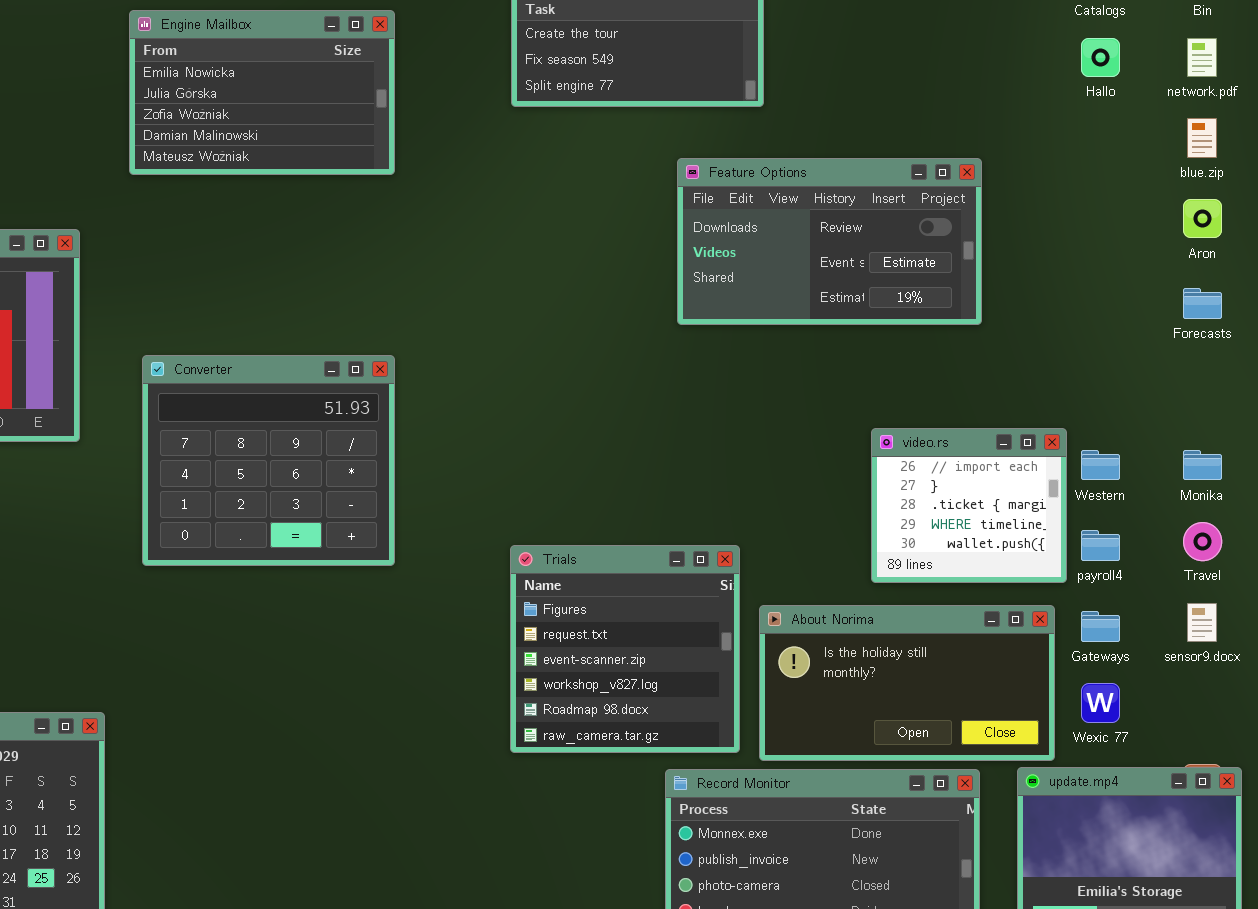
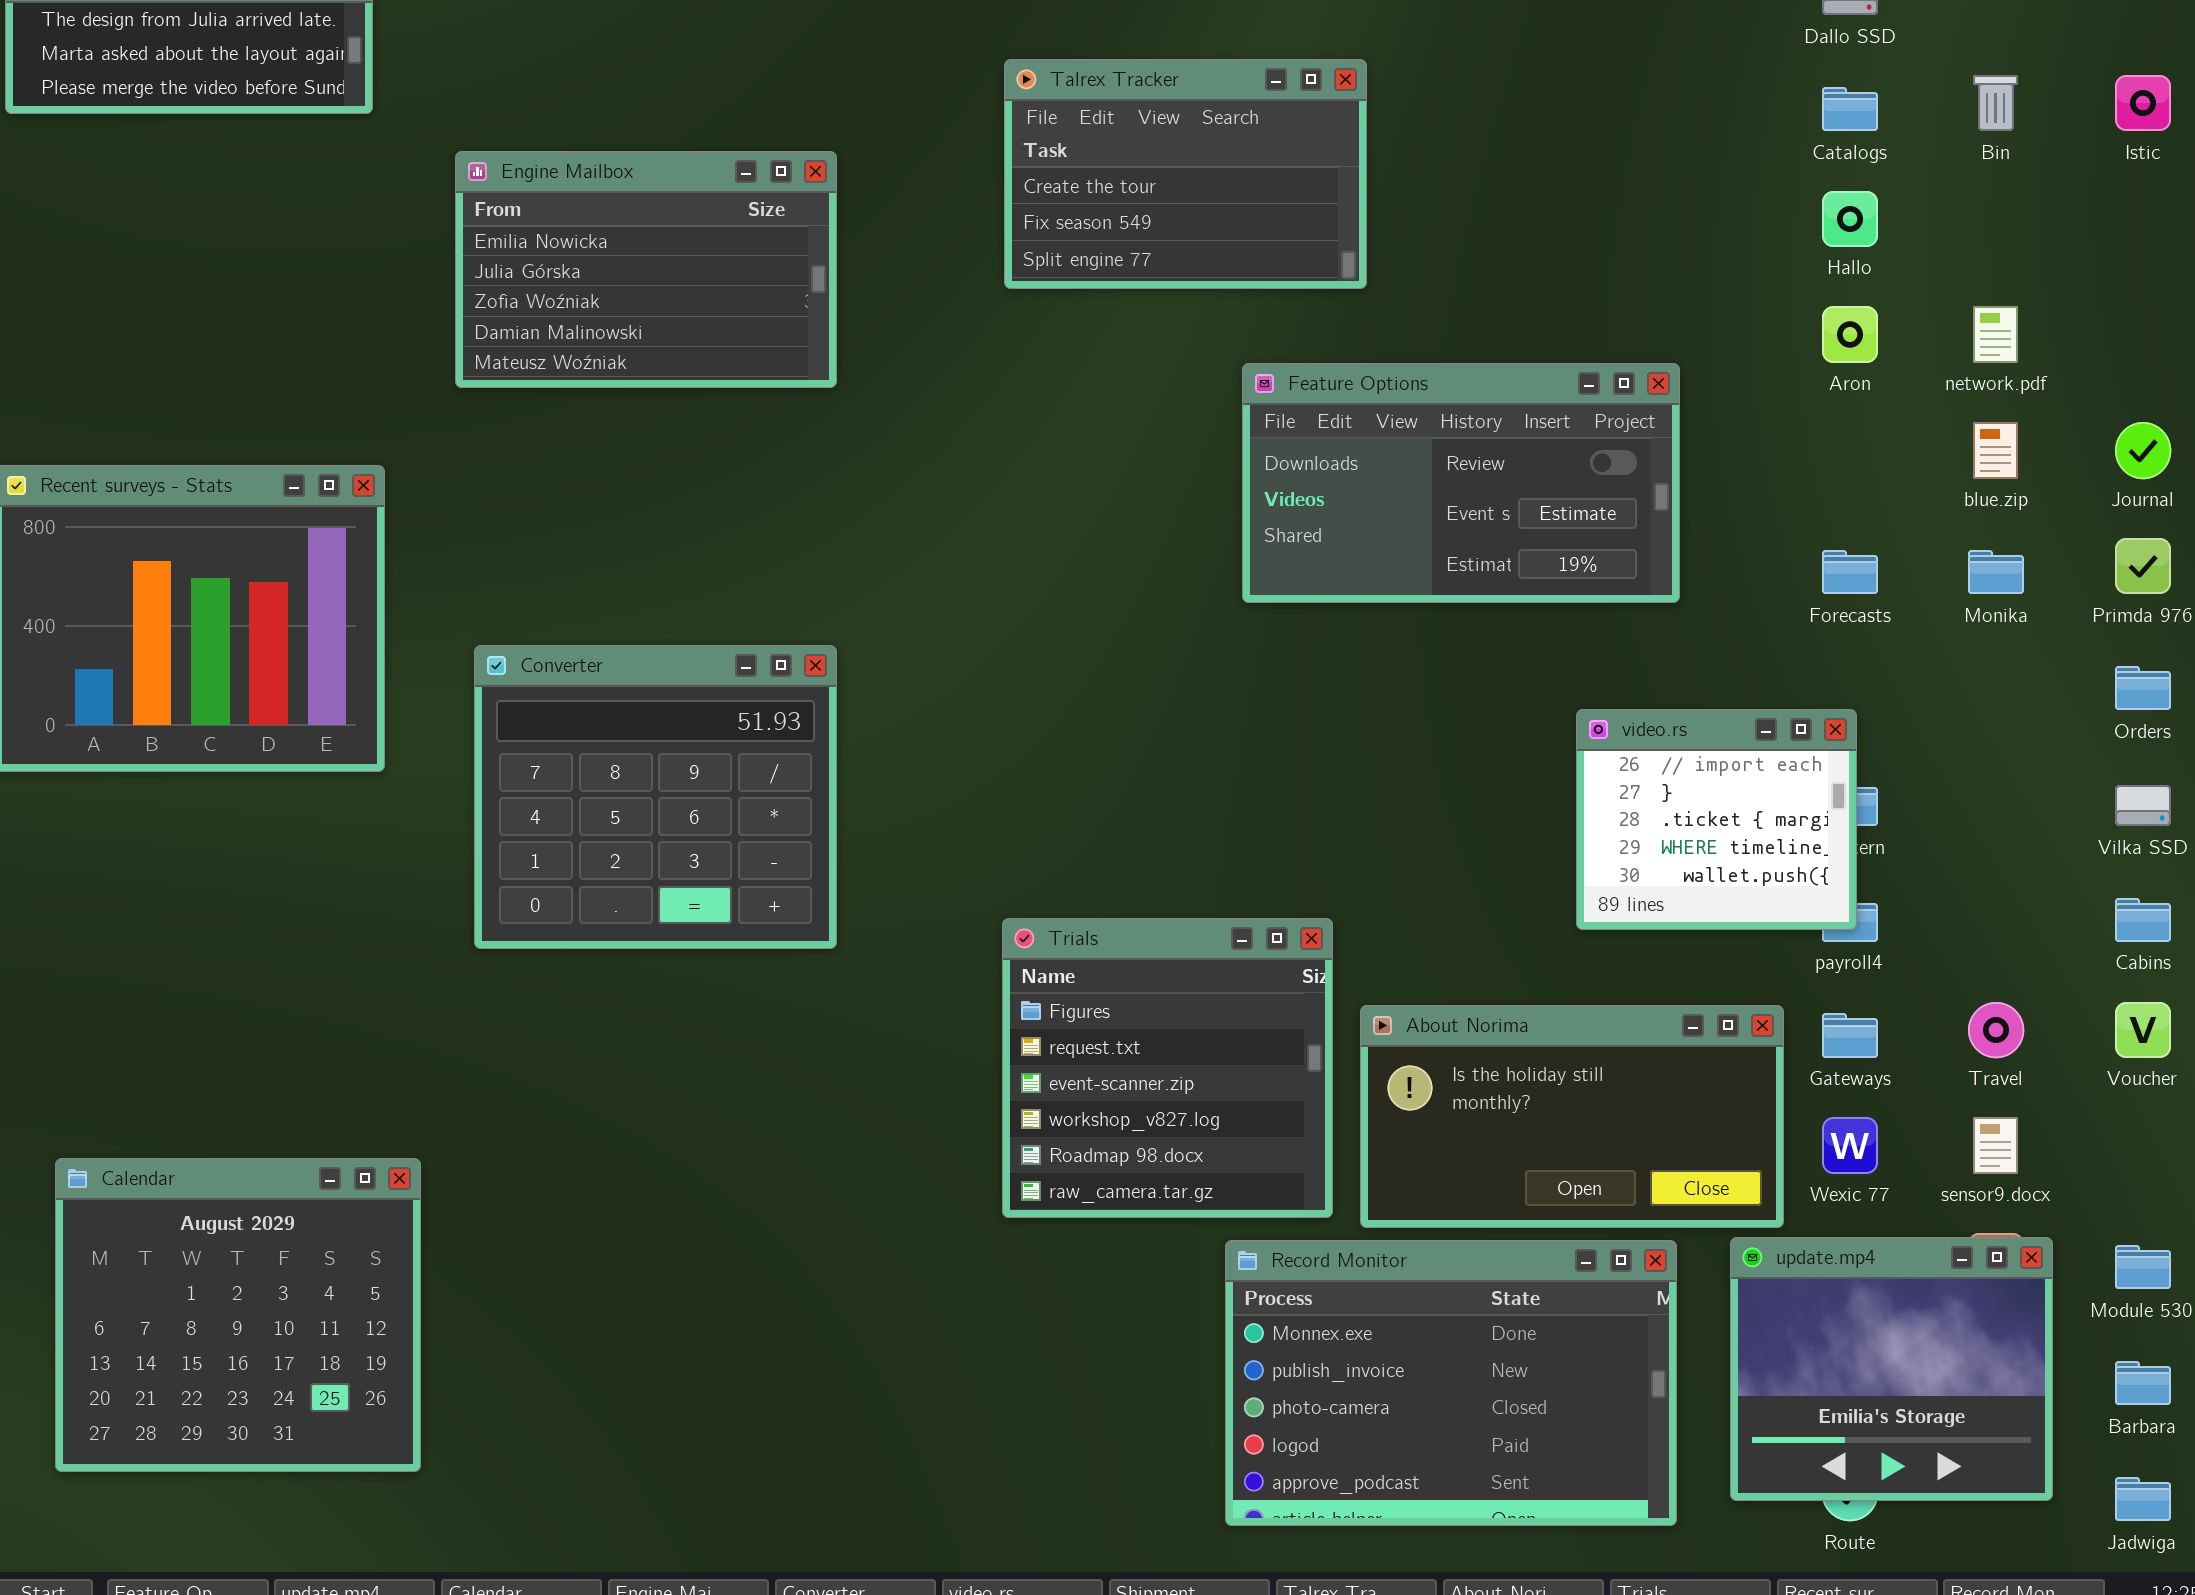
network.pdf: [1187,38,1217,77] -> [1973,306,2018,363], moved
blue.zip: [1187,118,1217,158] -> [1973,422,2018,479], moved
Aron: [1183,199,1222,238] -> [1822,306,1878,363], moved
Forecasts: [1183,288,1222,319] -> [1822,550,1878,594], moved
video.rs: [871,428,1067,583] -> [1576,709,1857,930], moved
Monika: [1183,450,1222,480] -> [1968,550,2024,594], moved
Travel: [1183,522,1222,561] -> [1968,1002,2024,1058], moved
sensor9.docx: [1187,603,1217,642] -> [1973,1117,2018,1174], moved

